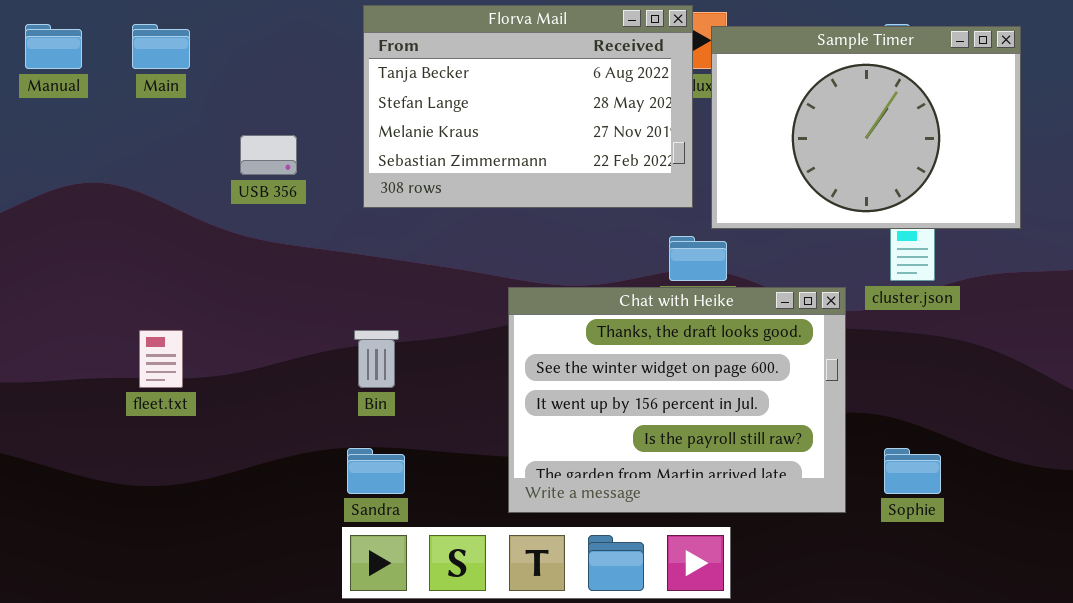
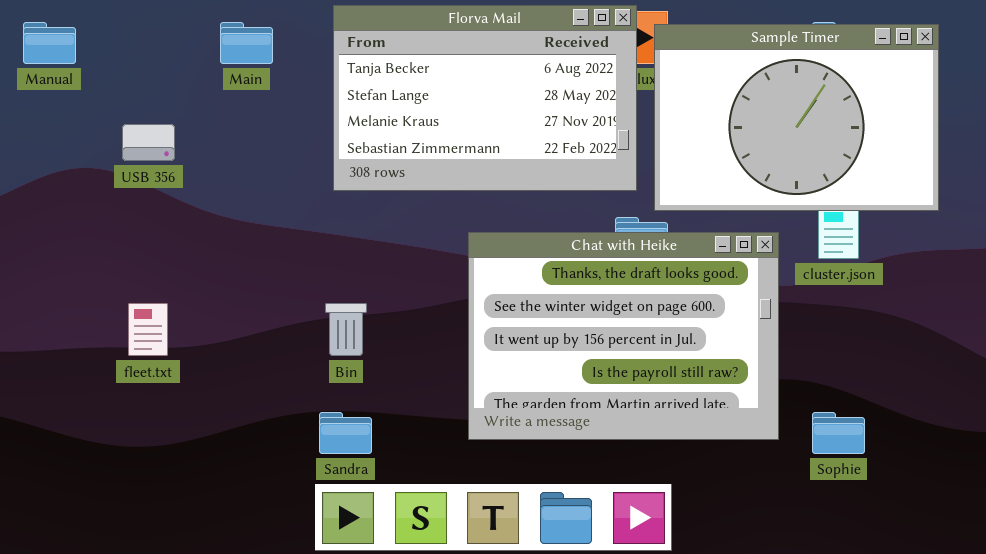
Main: [132,24,190,69] -> [220,22,273,64], moved
USB 356: [240,135,297,175] -> [122,124,175,161], moved
Chat with Heike: [508,287,846,513] -> [468,232,779,440], moved

